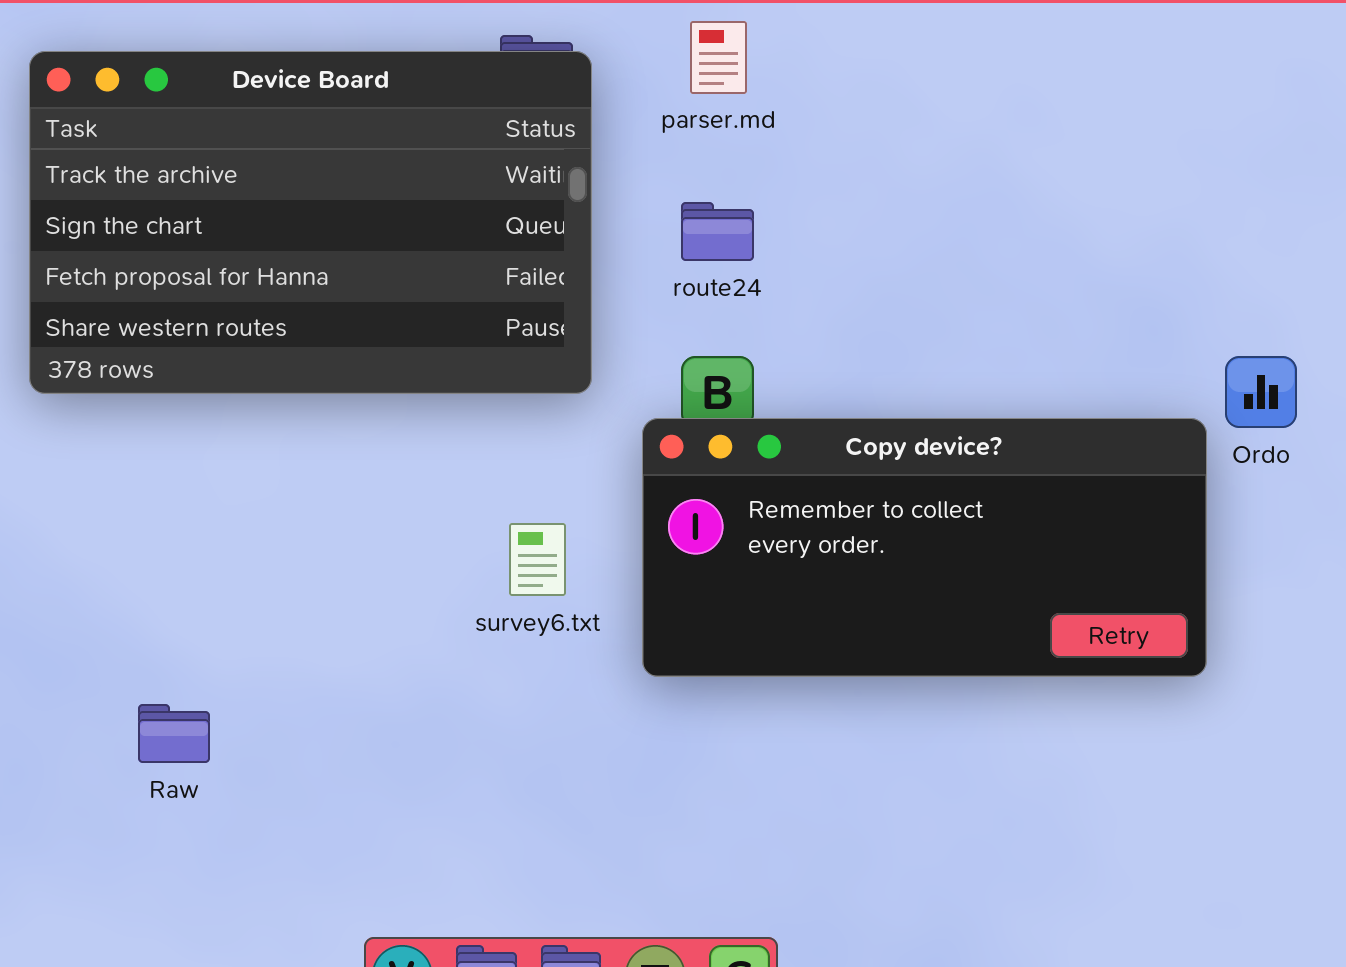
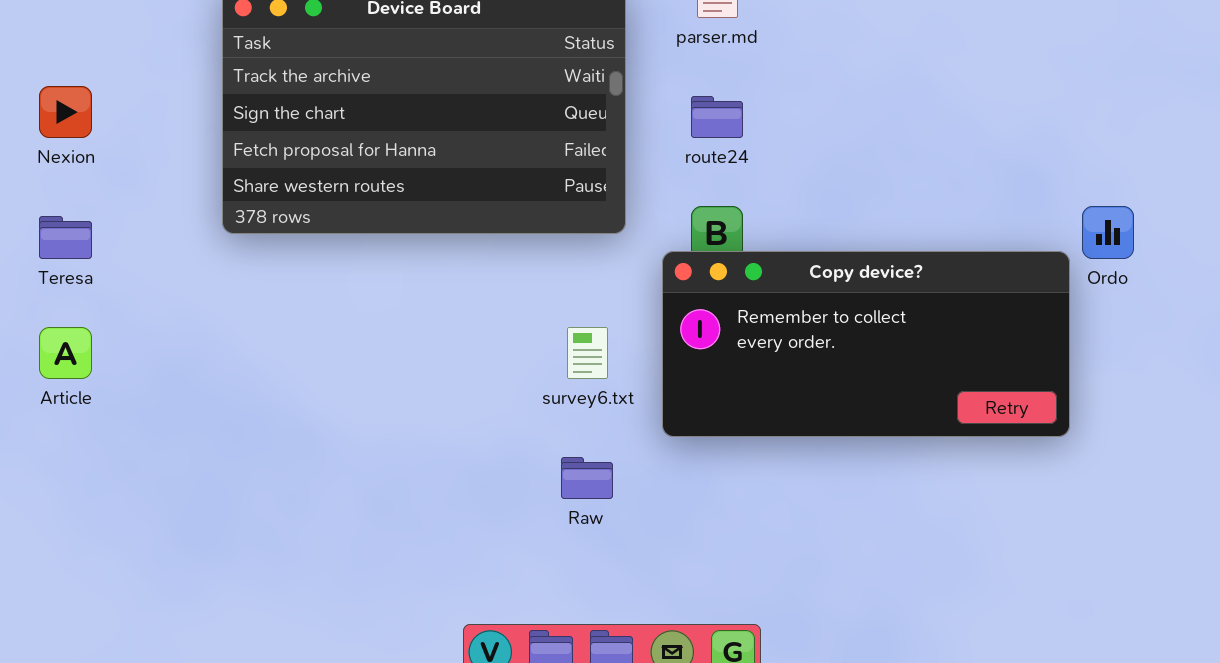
Raw: [138,704,210,763] -> [561,457,613,499], moved

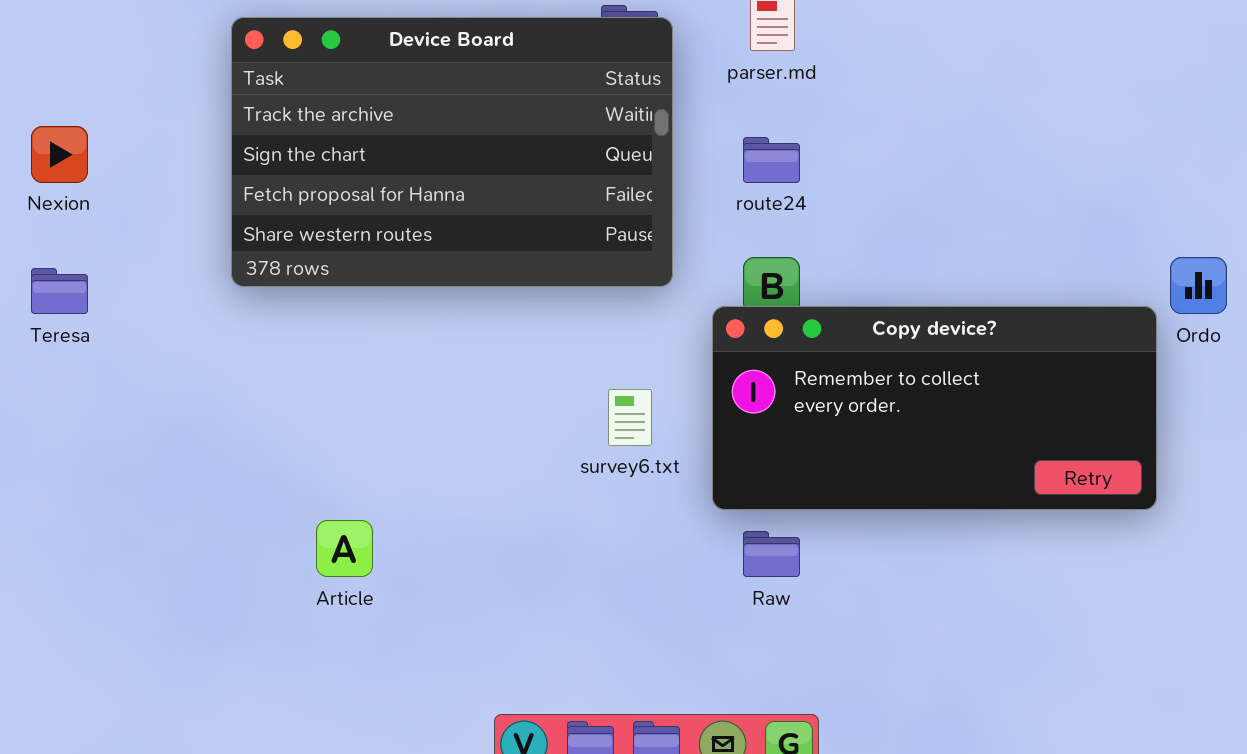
Article: [39,327,92,379] -> [316,520,373,577], moved
Raw: [561,457,613,499] -> [743,531,800,577], moved

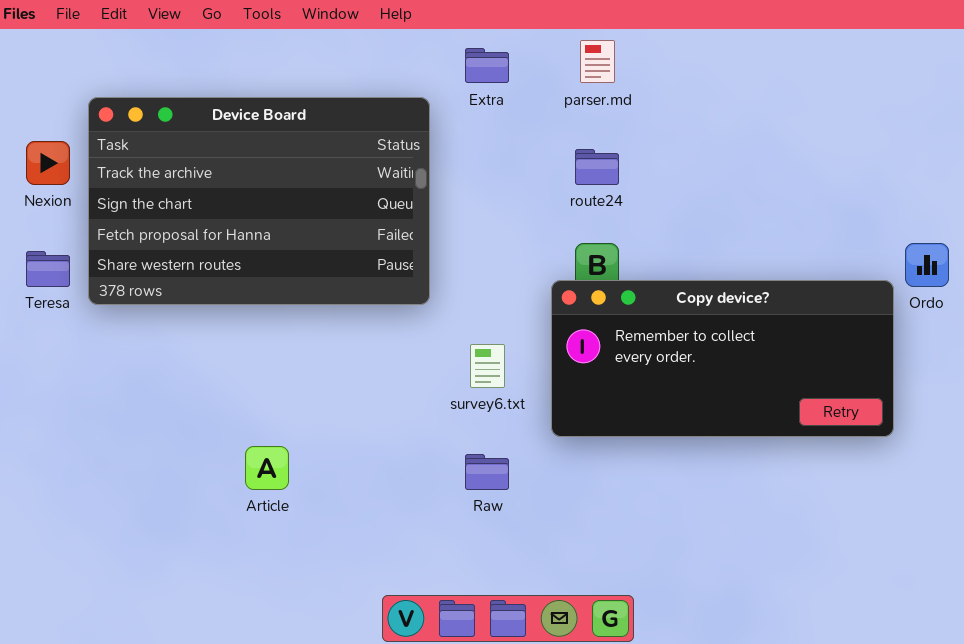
Device Board: [231,17,673,287] -> [88,97,430,305], moved
Raw: [743,531,800,577] -> [465,454,509,490], moved

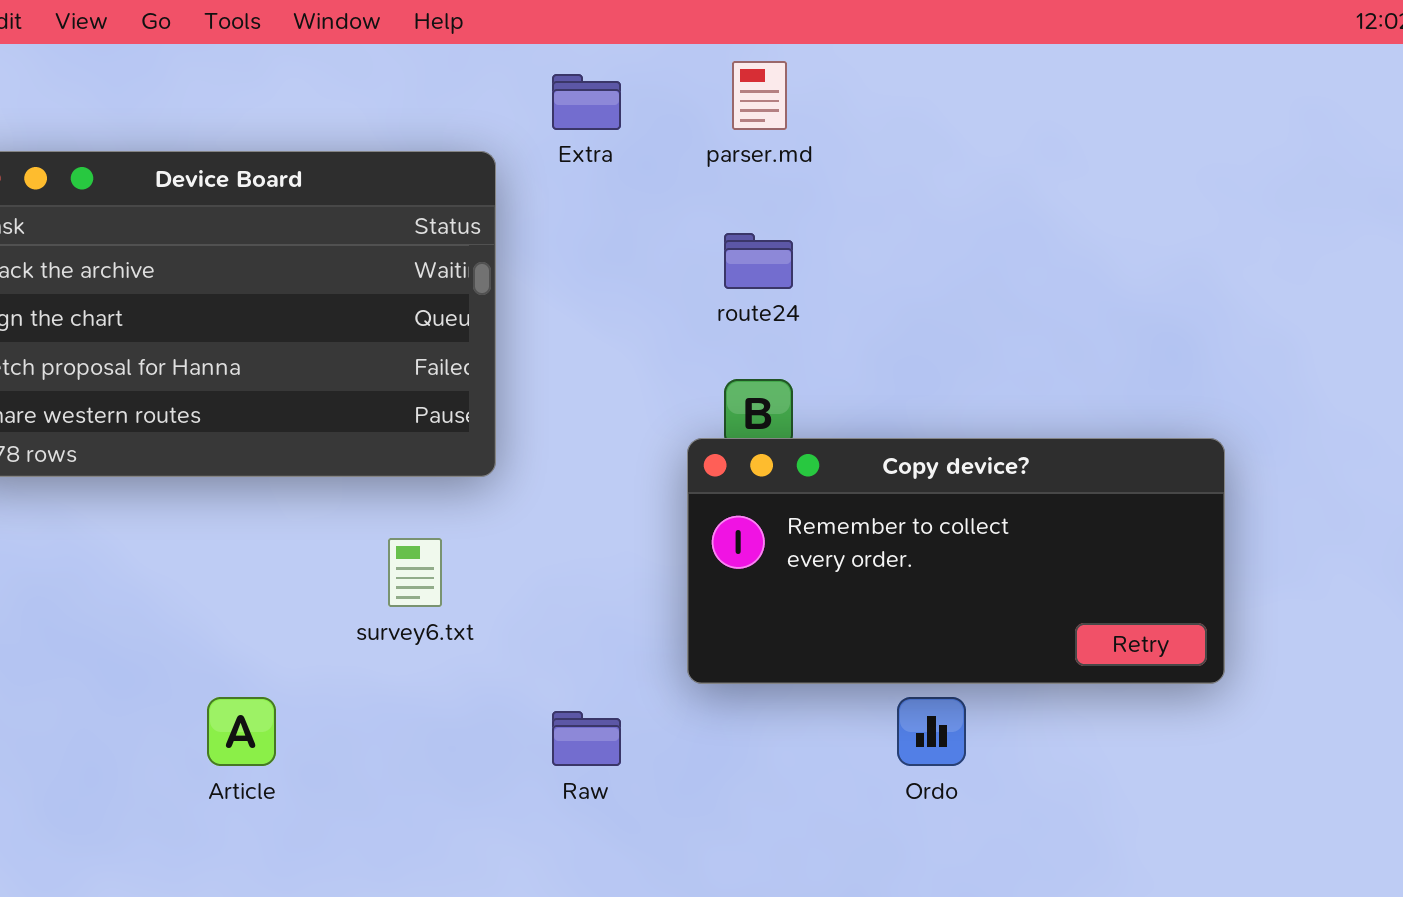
Ordo: [905,243,949,287] -> [897,697,966,766], moved
survey6.txt: [470,344,505,388] -> [388,538,442,607], moved

